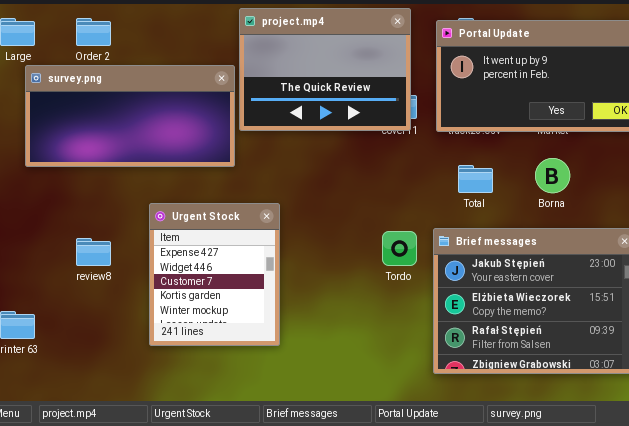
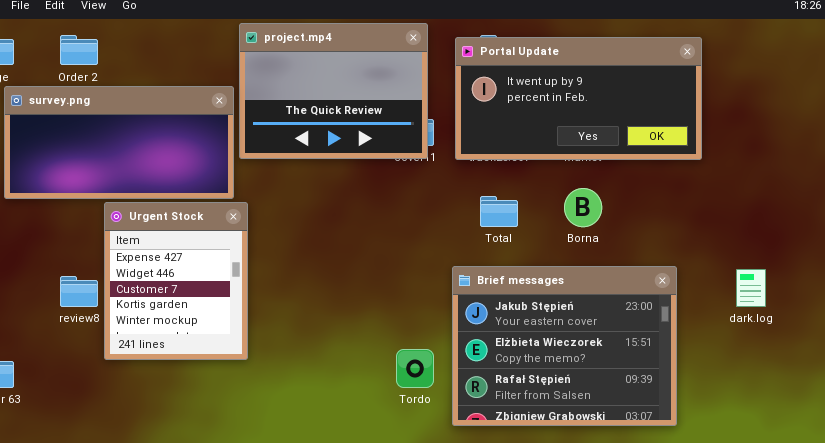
Urgent Stock: [149,203,280,346] -> [104,202,248,360], moved
Tordo: [382,231,417,266] -> [396,349,434,388], moved

